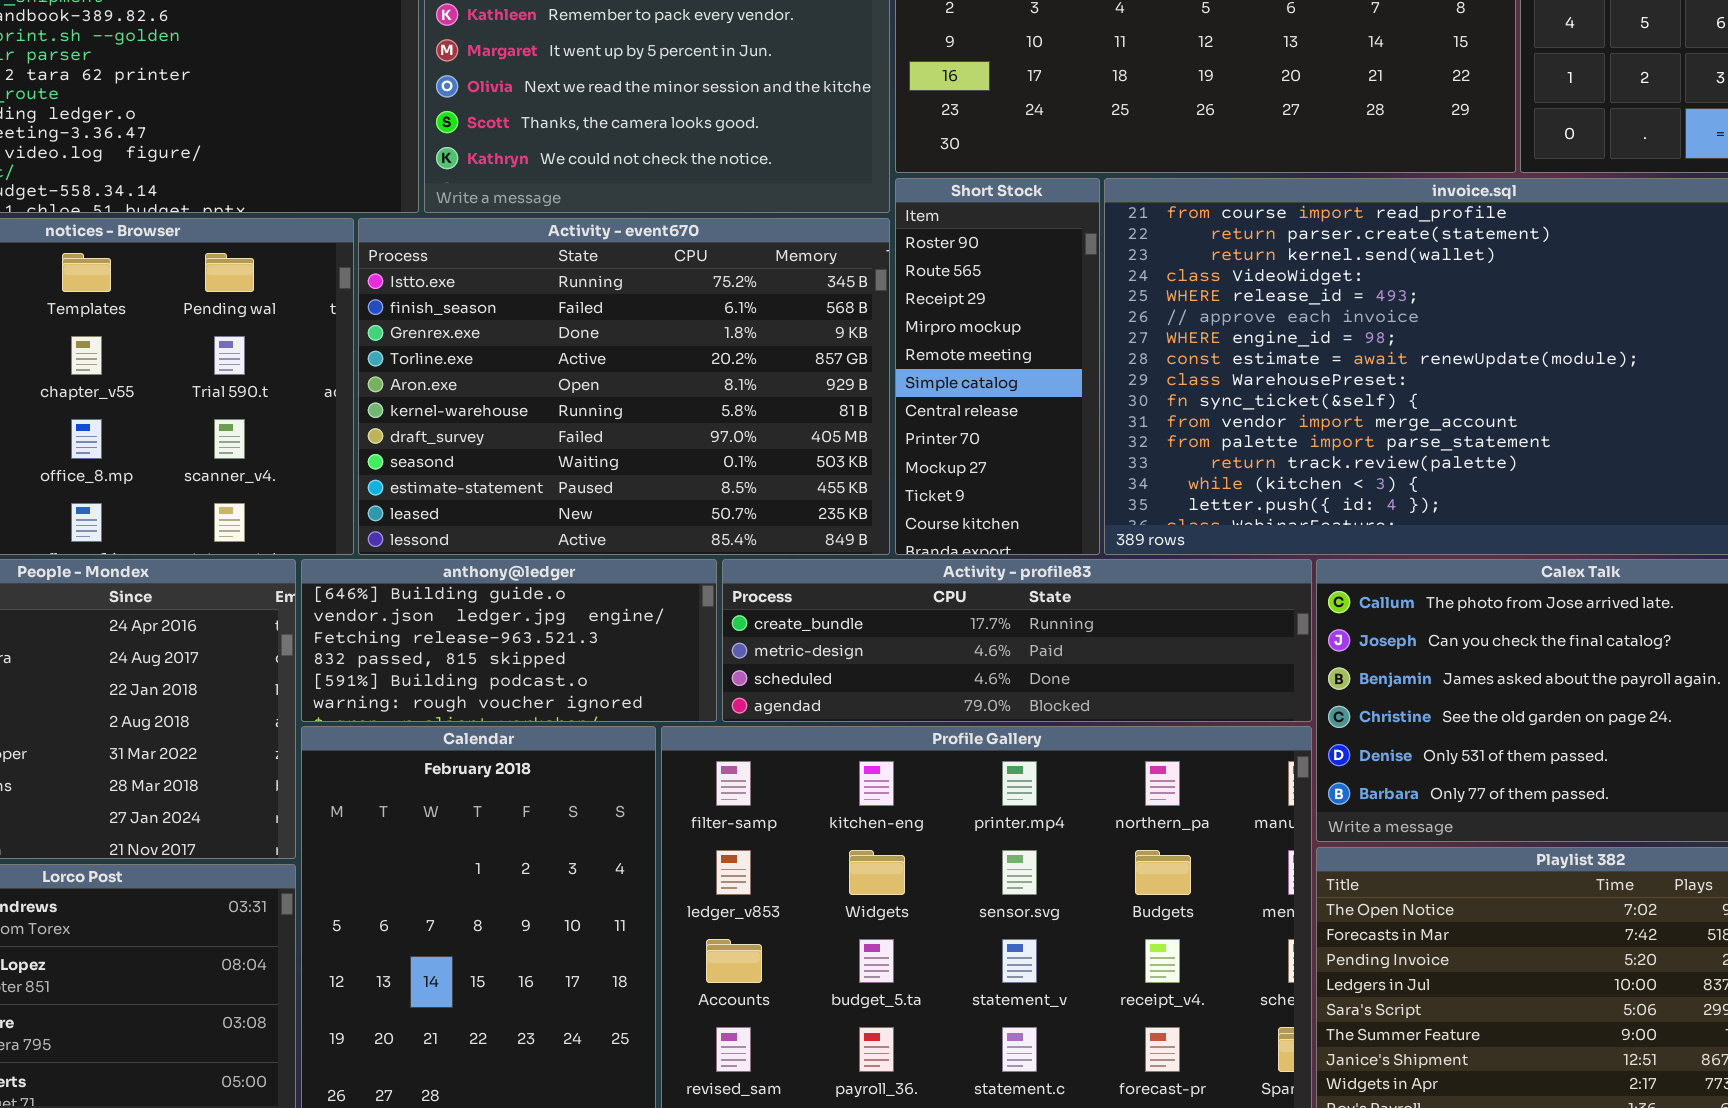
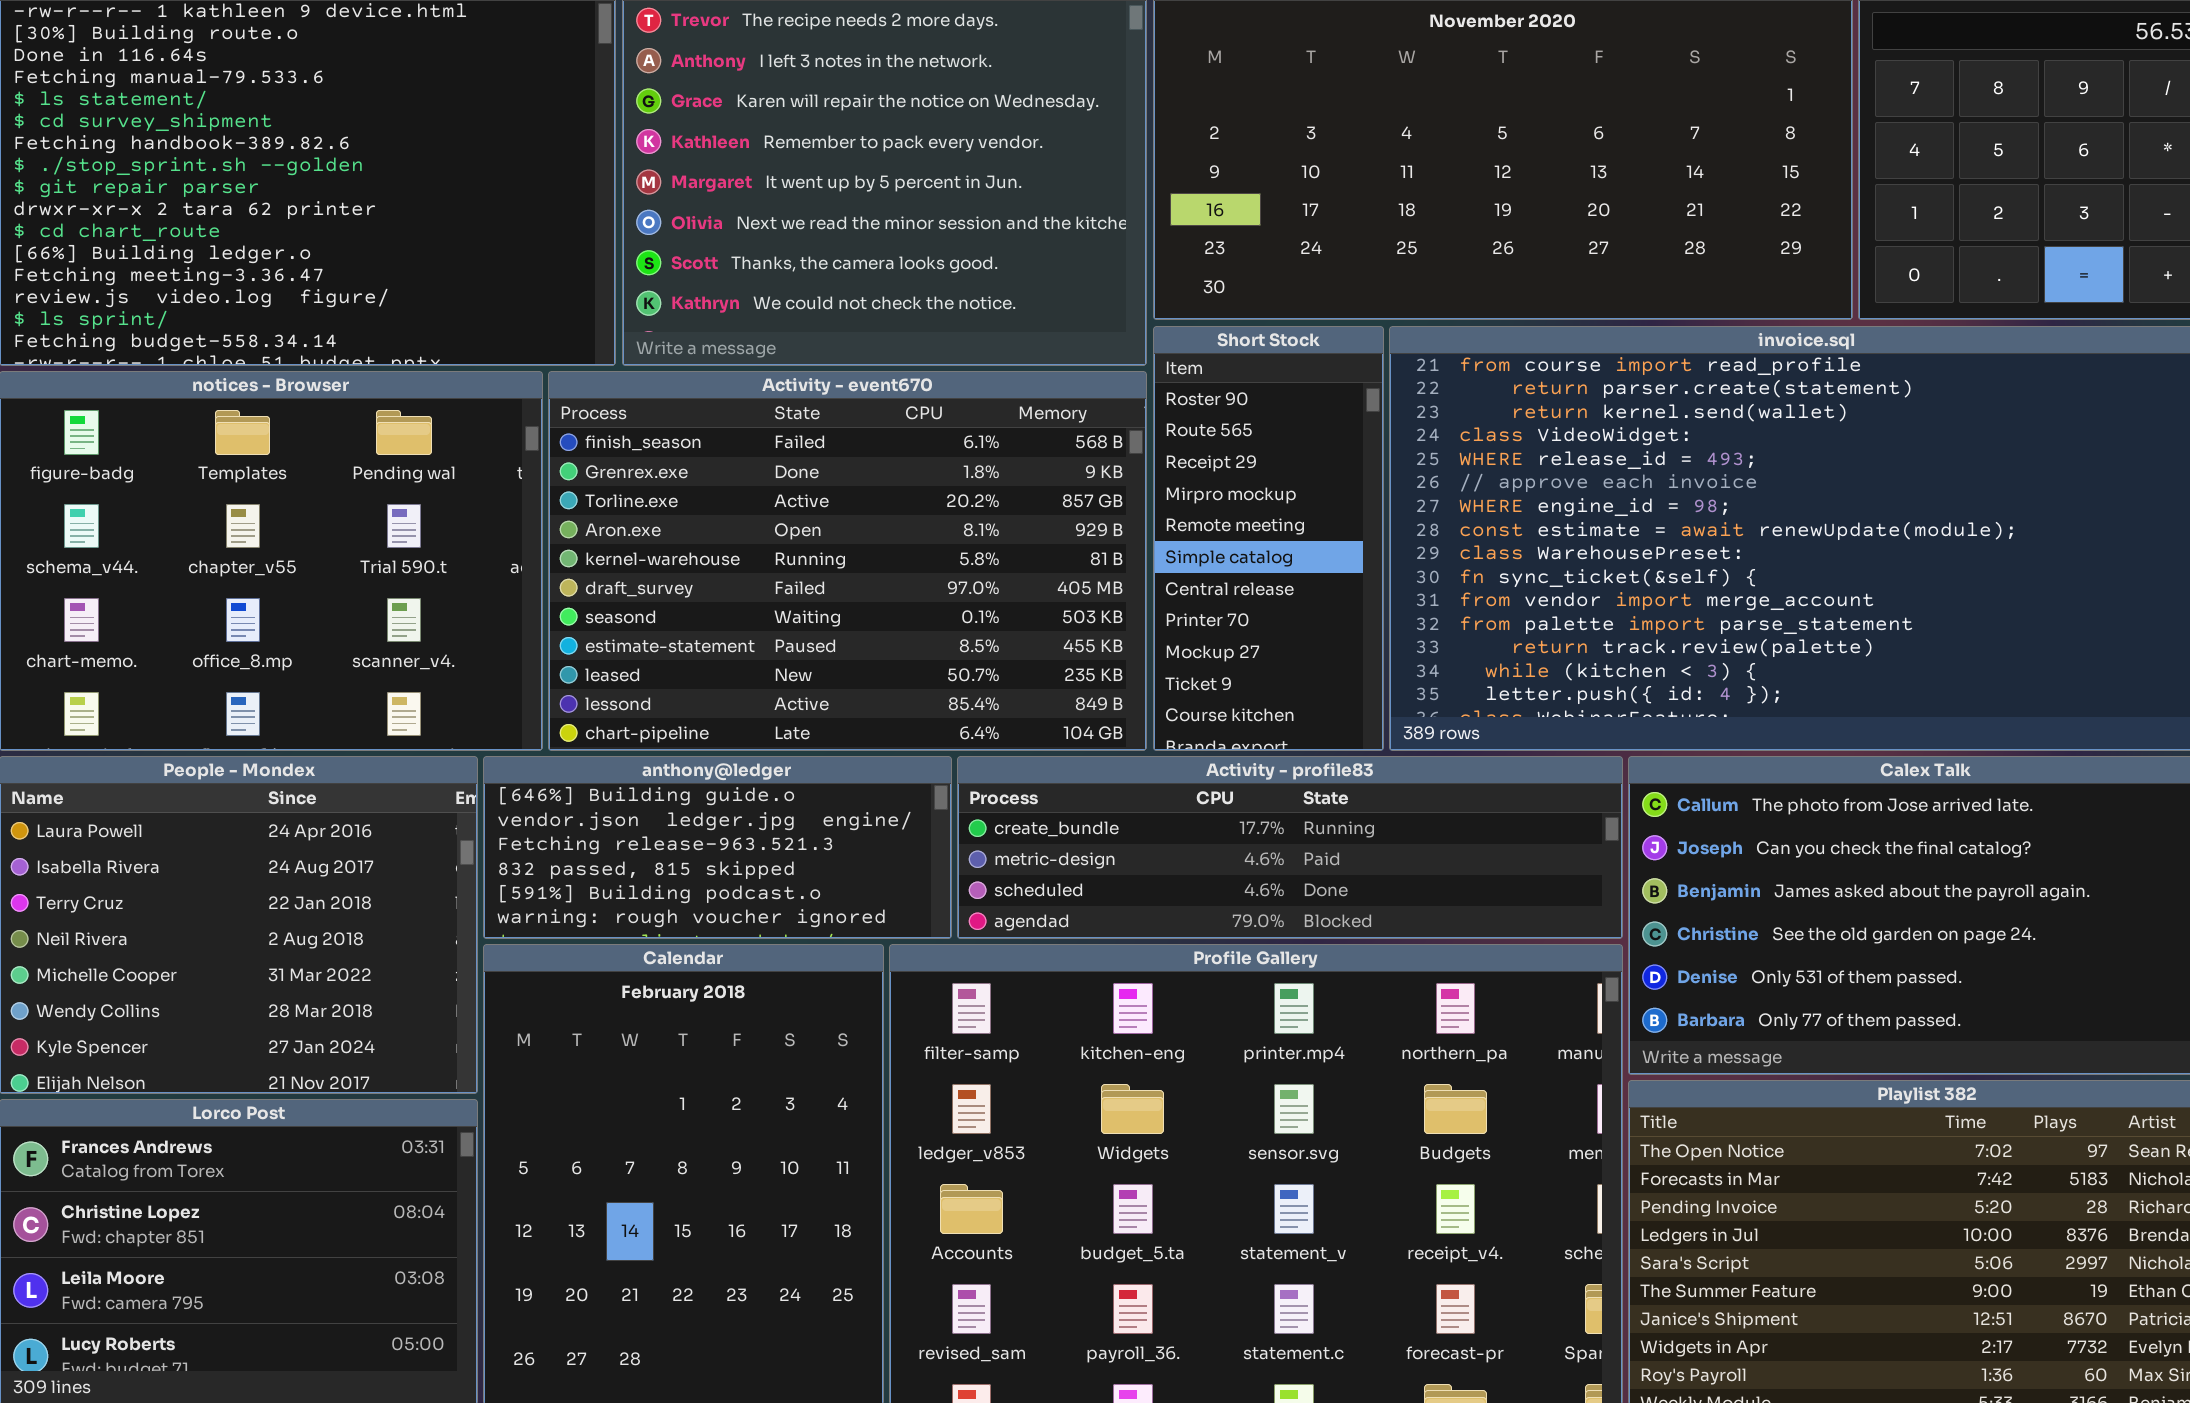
Activity - event670: [358,218,890,555] -> [548,371,1147,751], scrolled down 1 row

